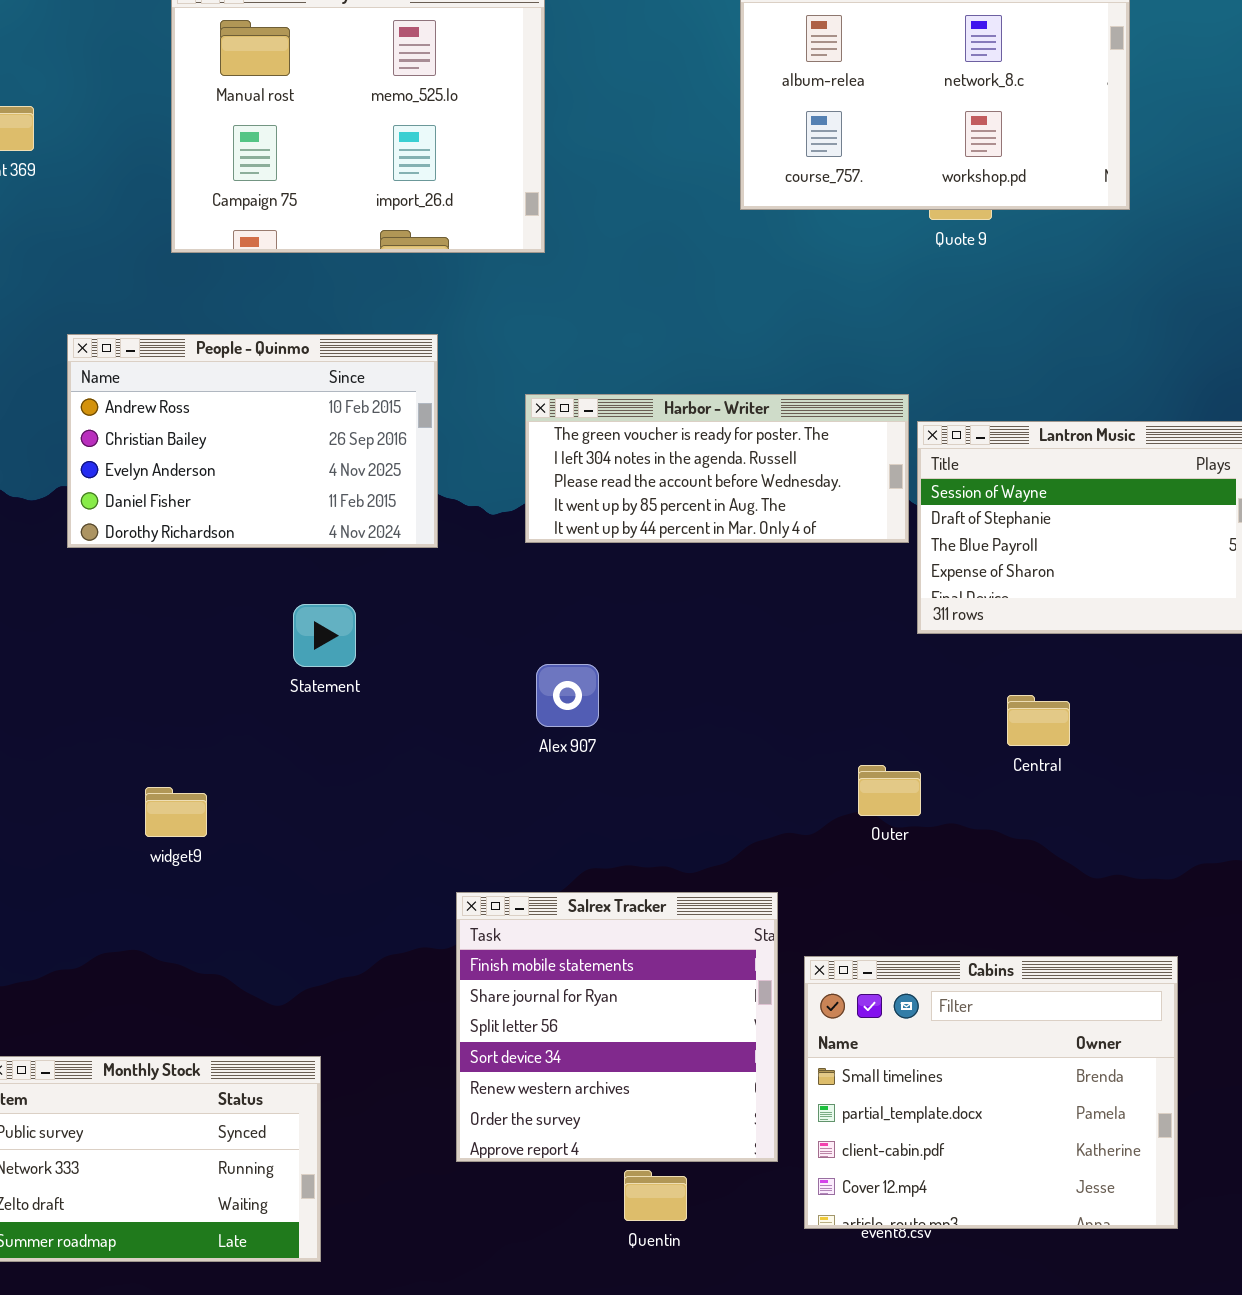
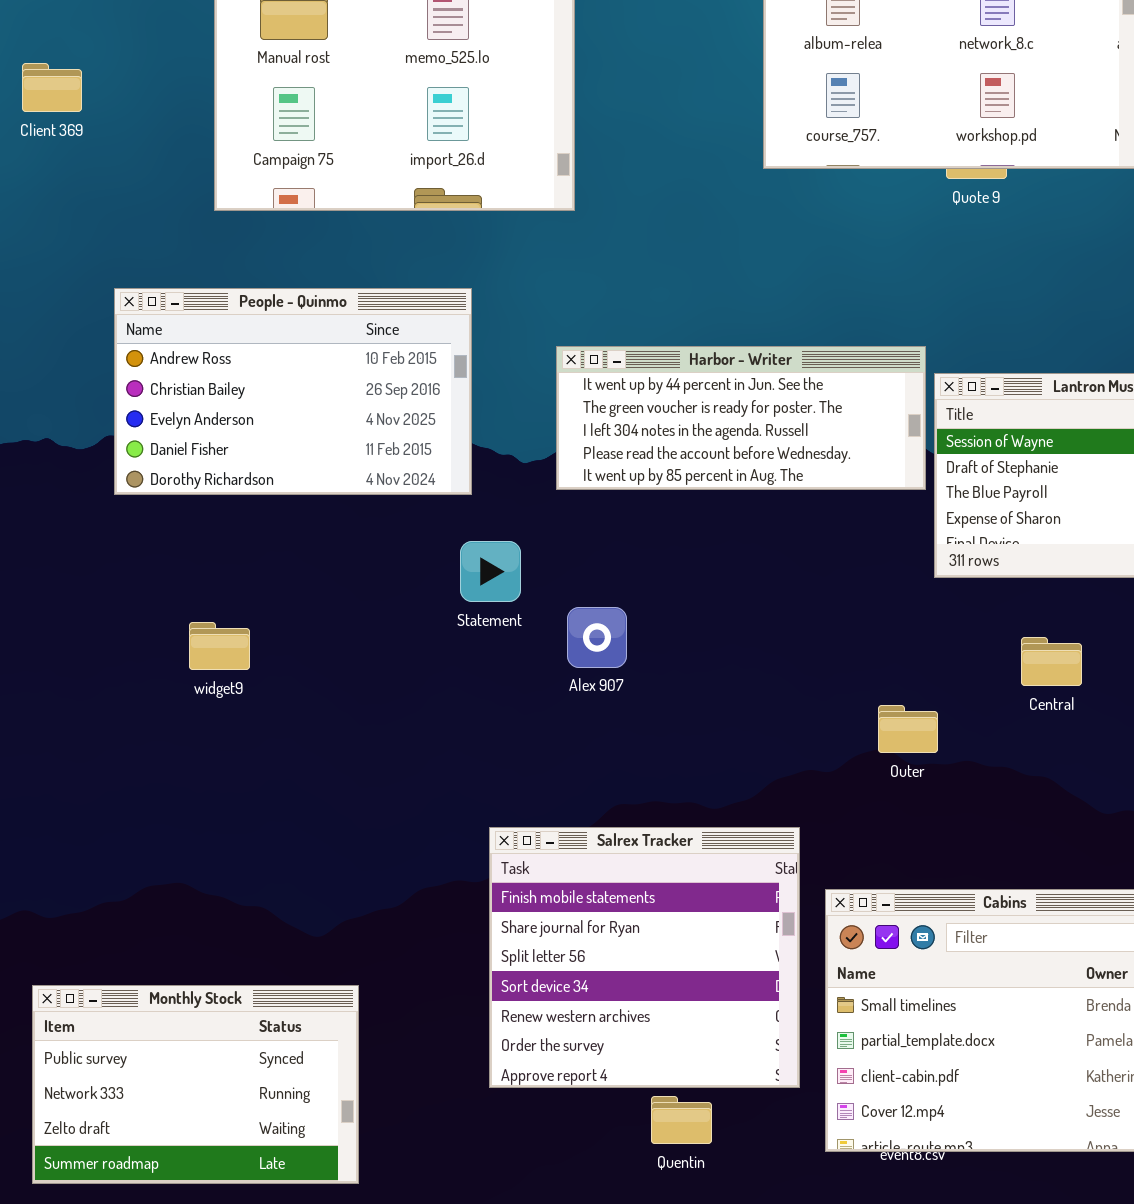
Harbor - Writer: [525,394,909,543] -> [556,346,926,490], scrolled up 1 row
Statement: [293,604,356,667] -> [460,541,521,602], moved
widget9: [145,787,207,837] -> [189,622,250,670], moved

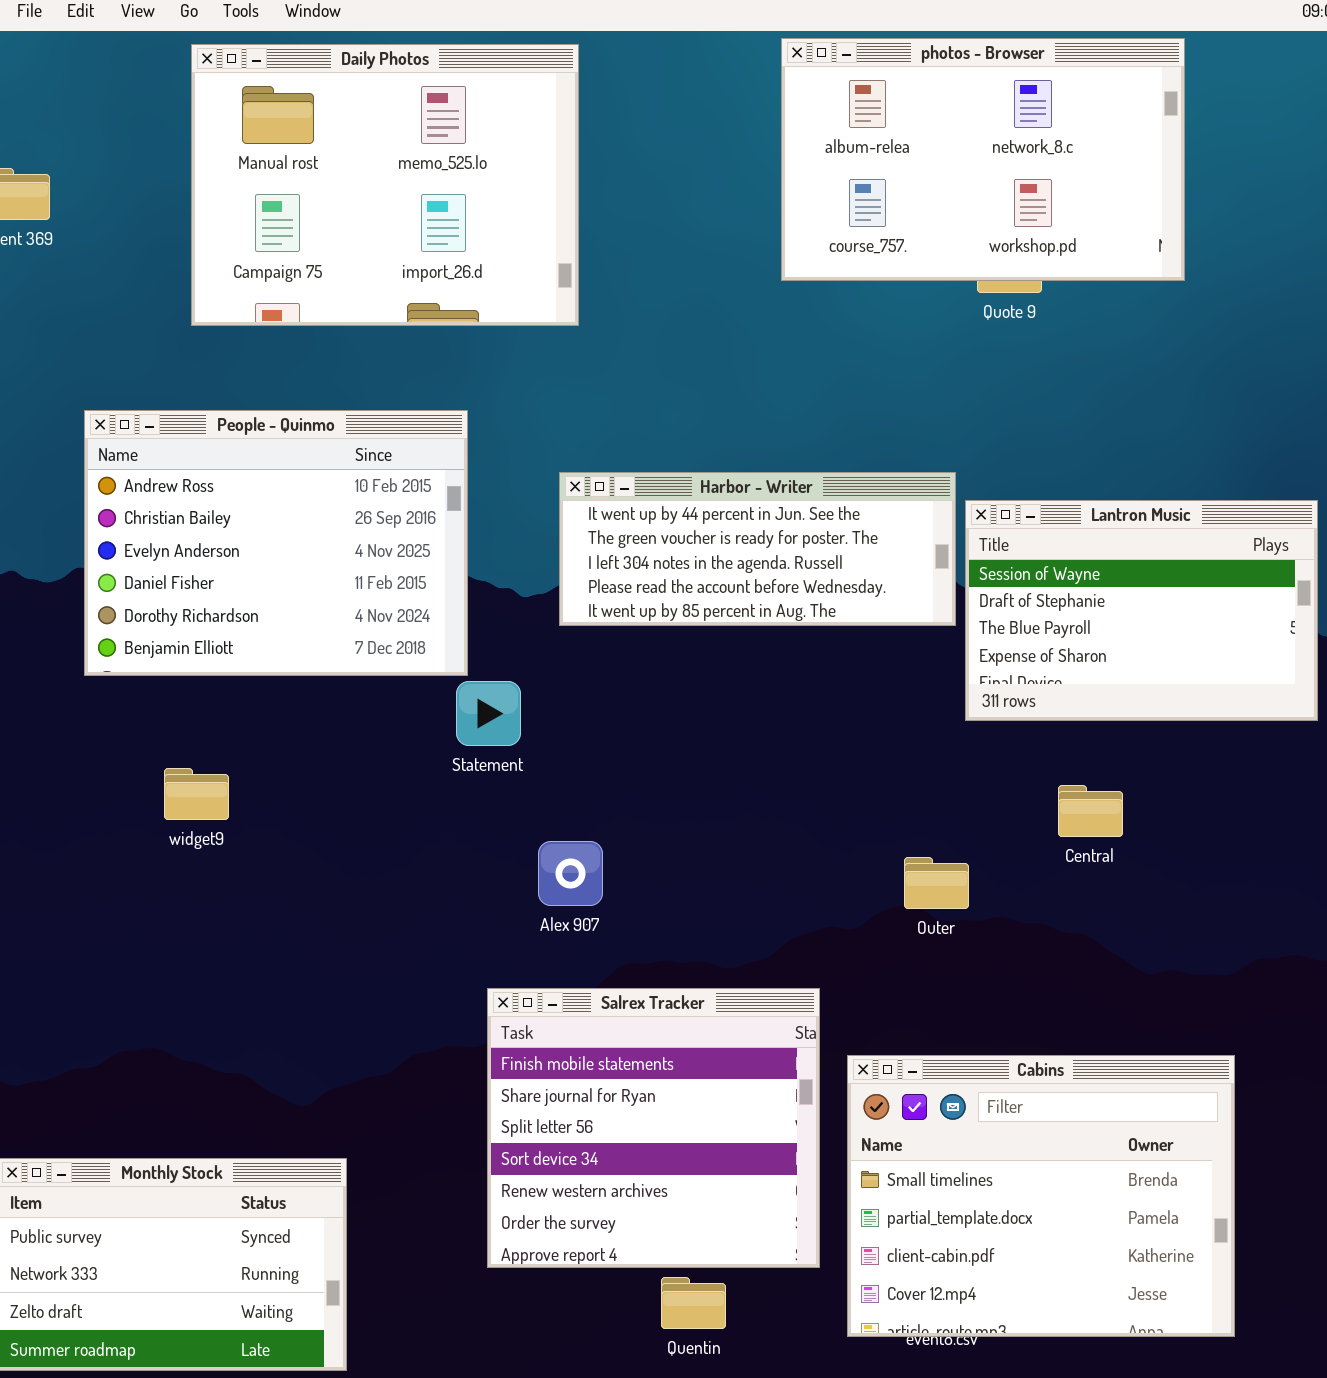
People - Quinmo: [114,288,472,495] -> [84,410,468,676], resized
Alex 907: [567,607,627,668] -> [538,841,603,906], moved

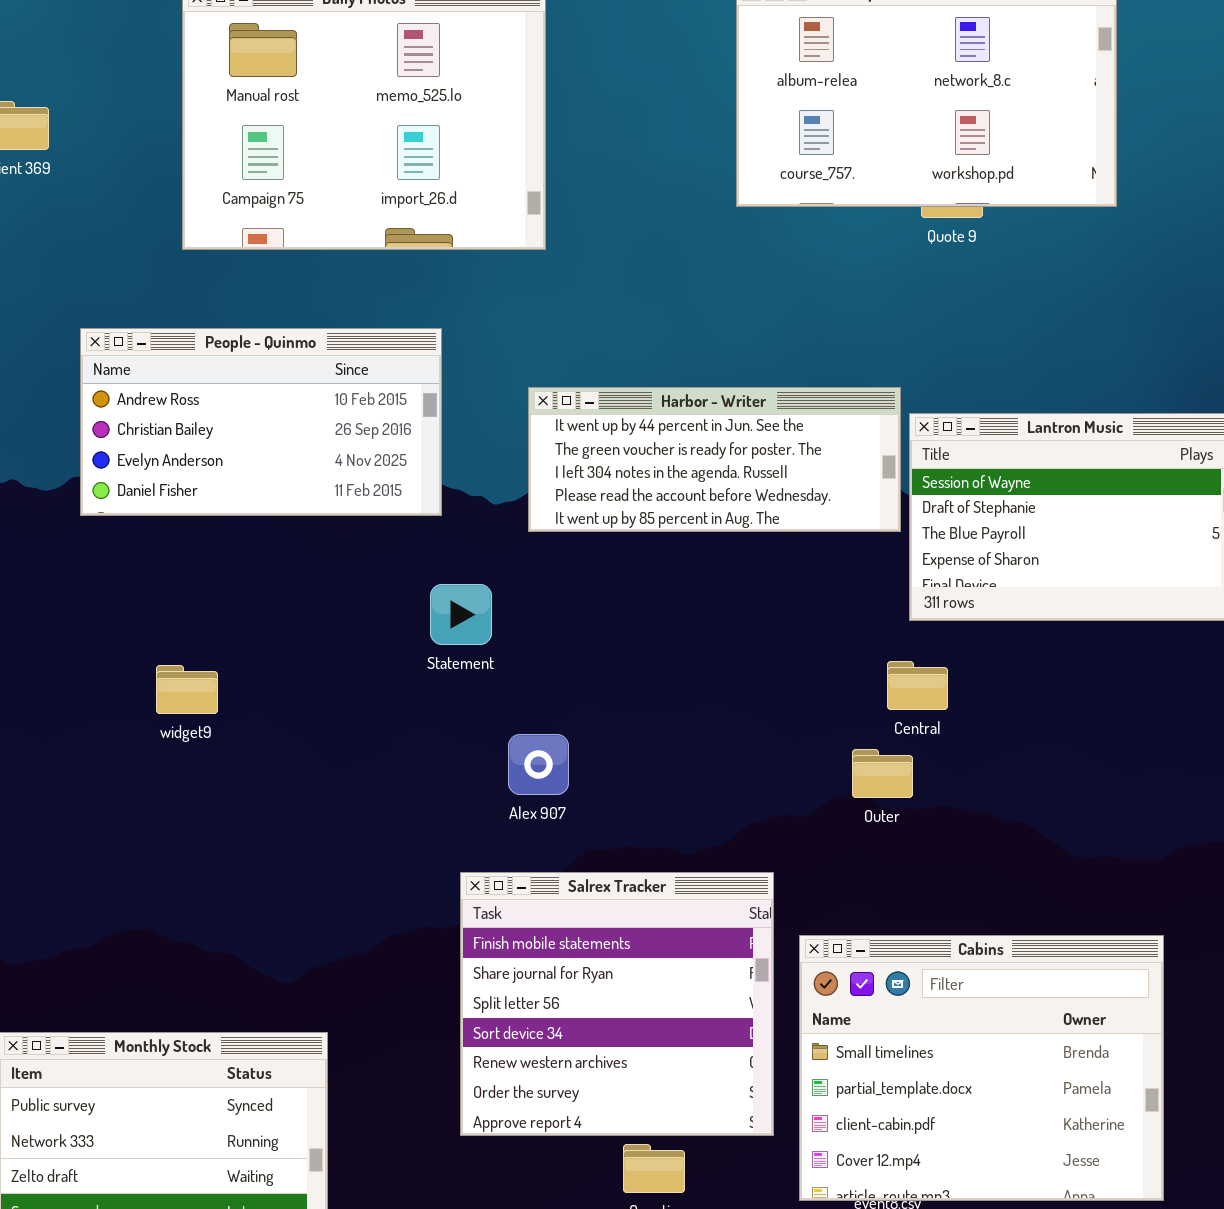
People - Quinmo: [84,410,468,676] -> [80,328,442,516], resized
Central: [1058,785,1123,837] -> [887,661,948,710], moved

